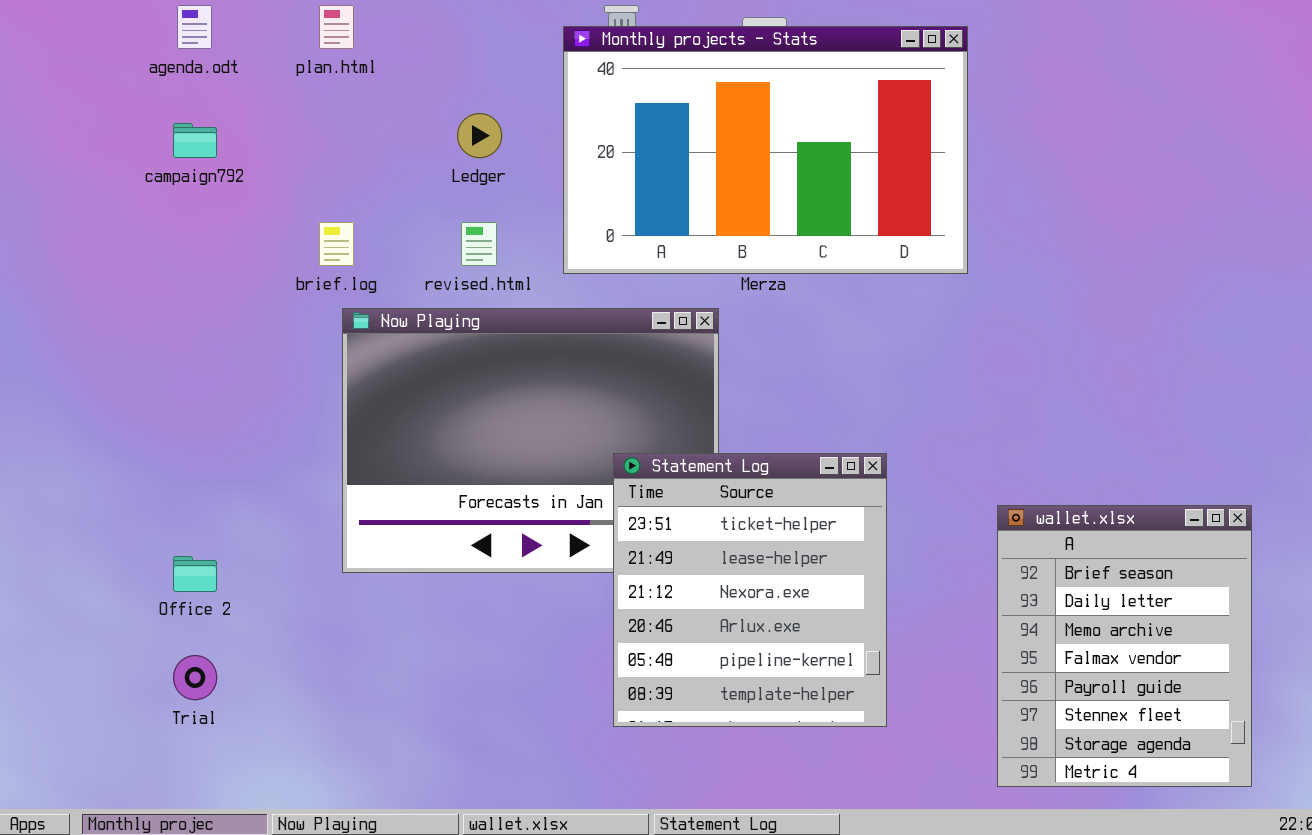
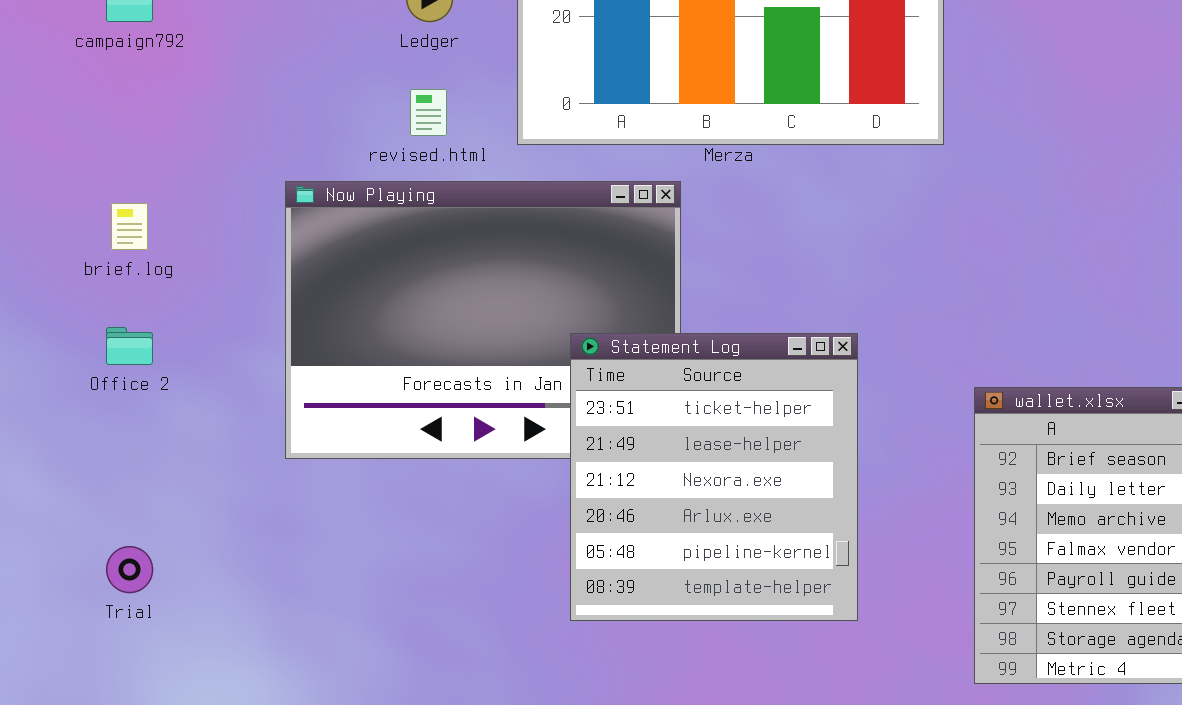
brief.log: [319,222,354,266] -> [111,203,148,250], moved
Office 2: [173,556,217,592] -> [106,327,153,365], moved

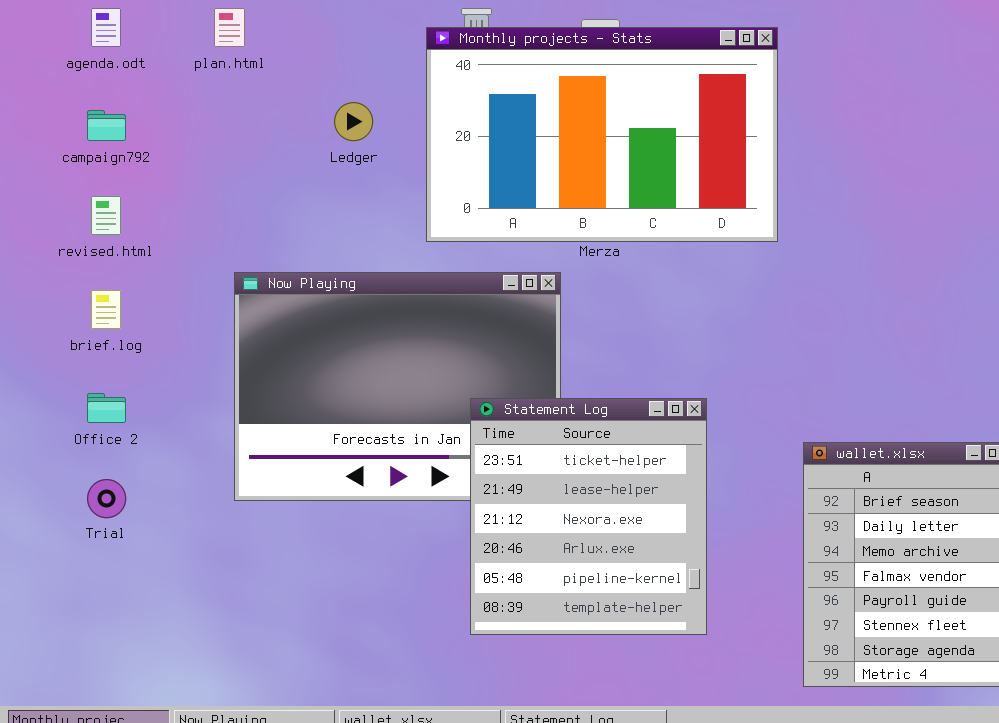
revised.html: [410,89,447,136] -> [91,196,121,235], moved
Trial: [106,546,153,593] -> [87,479,126,518], moved

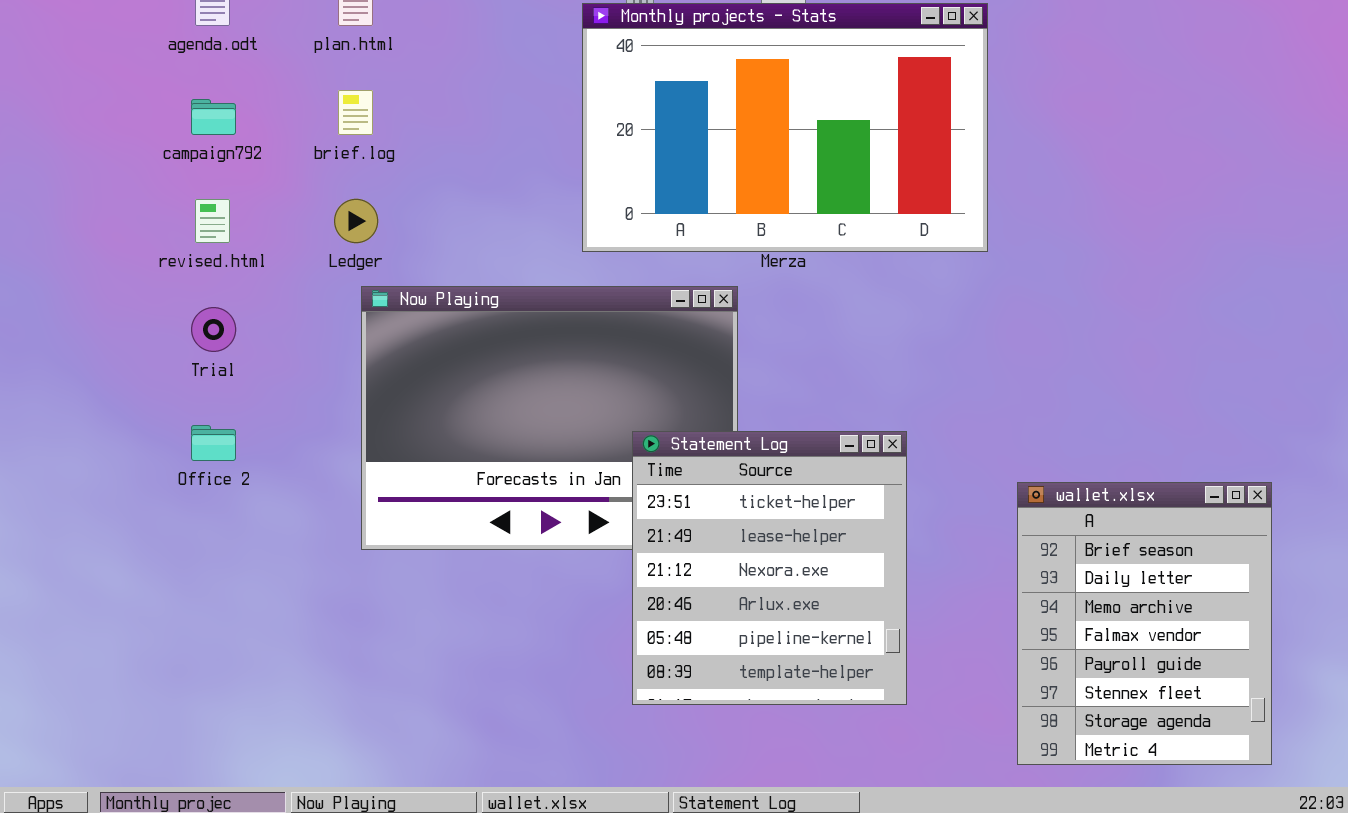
Ledger: [334,102,373,141] -> [334,199,378,243], moved
brief.log: [91,290,121,329] -> [338,90,373,135], moved
Trial: [87,479,126,518] -> [191,307,236,352], moved

